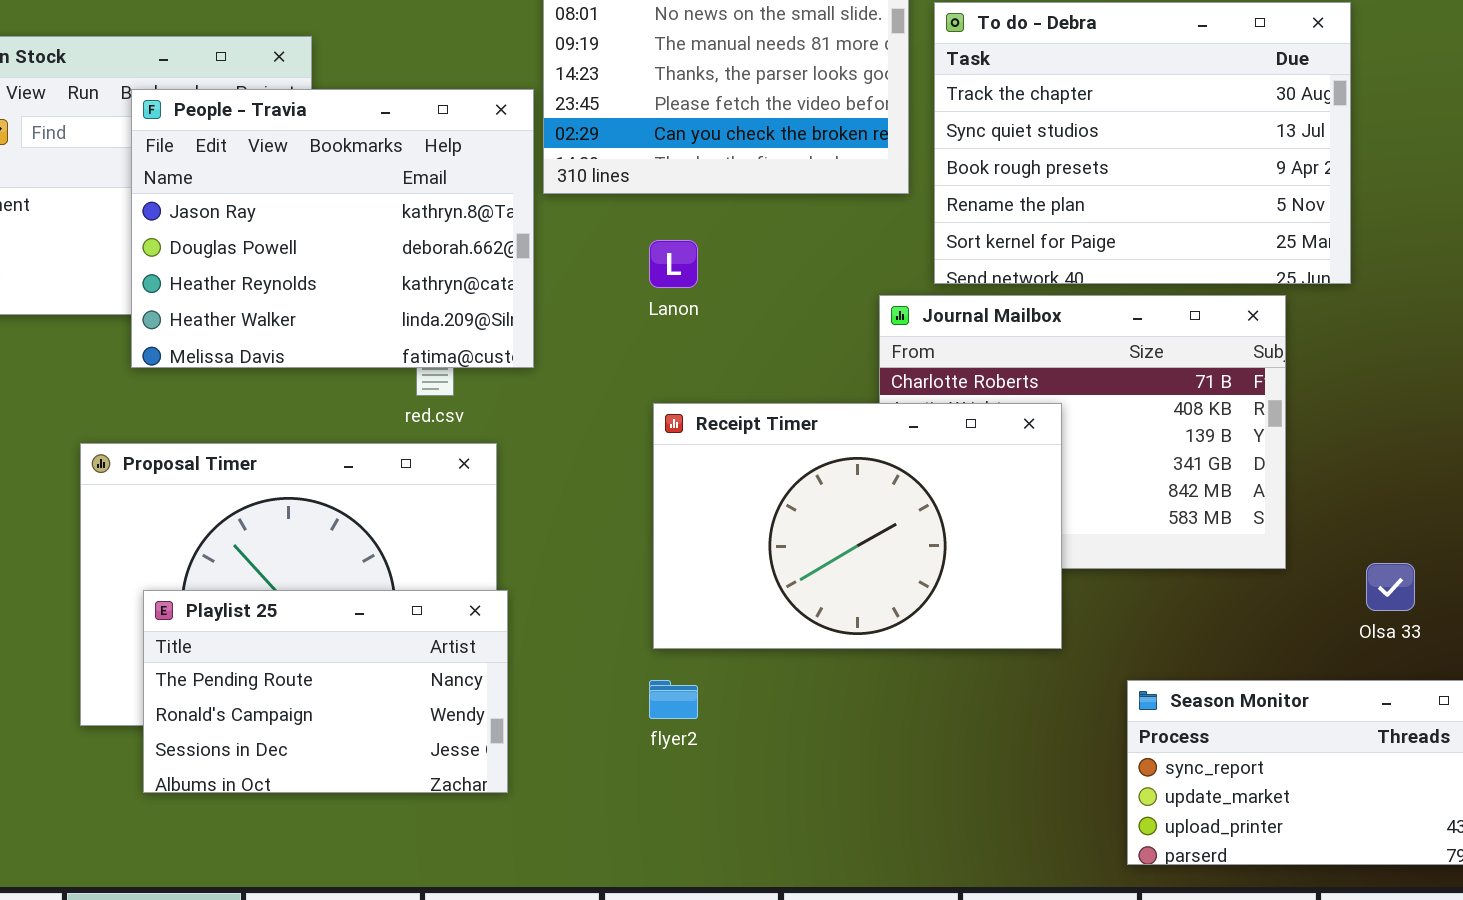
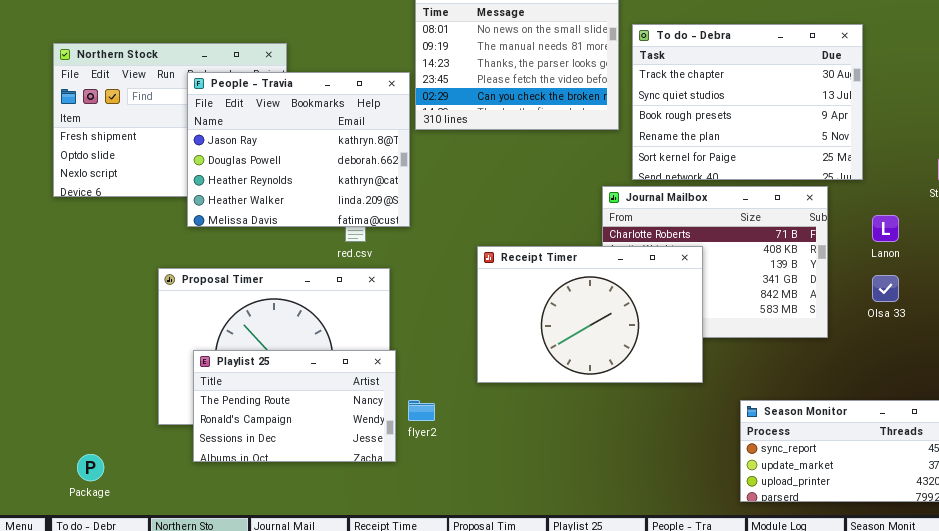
Lanon: [649,240,698,288] -> [872,215,899,242], moved
Olsa 33: [1366,563,1415,611] -> [872,275,899,302], moved
flyer2: [649,680,698,719] -> [408,400,435,421], moved

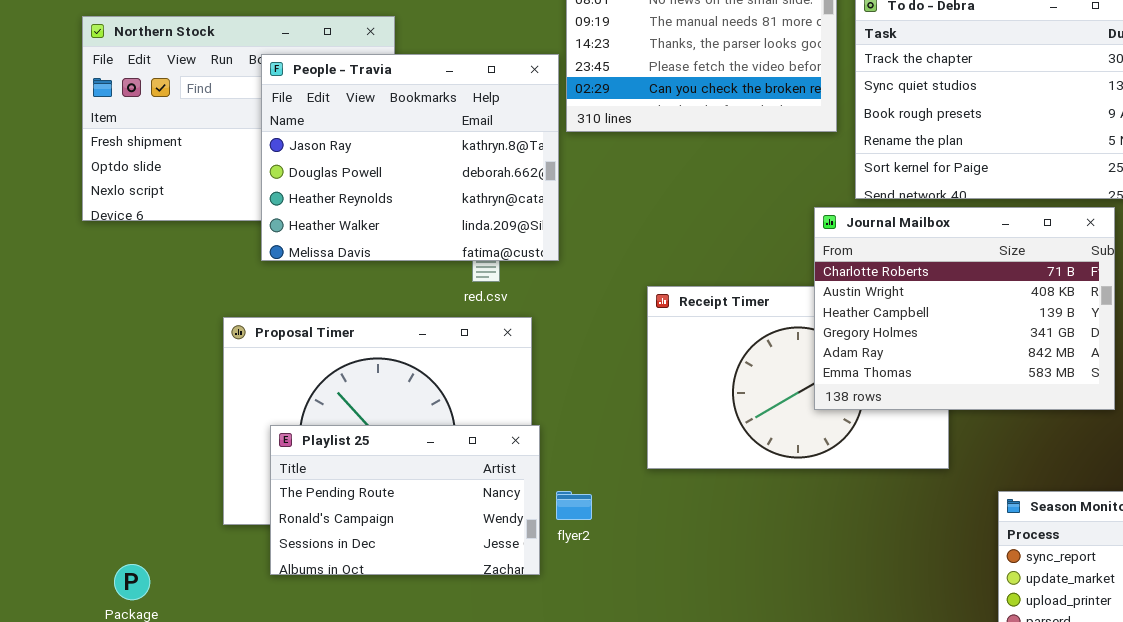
Journal Mailbox: [602,186,828,338] -> [814,207,1115,410], raised

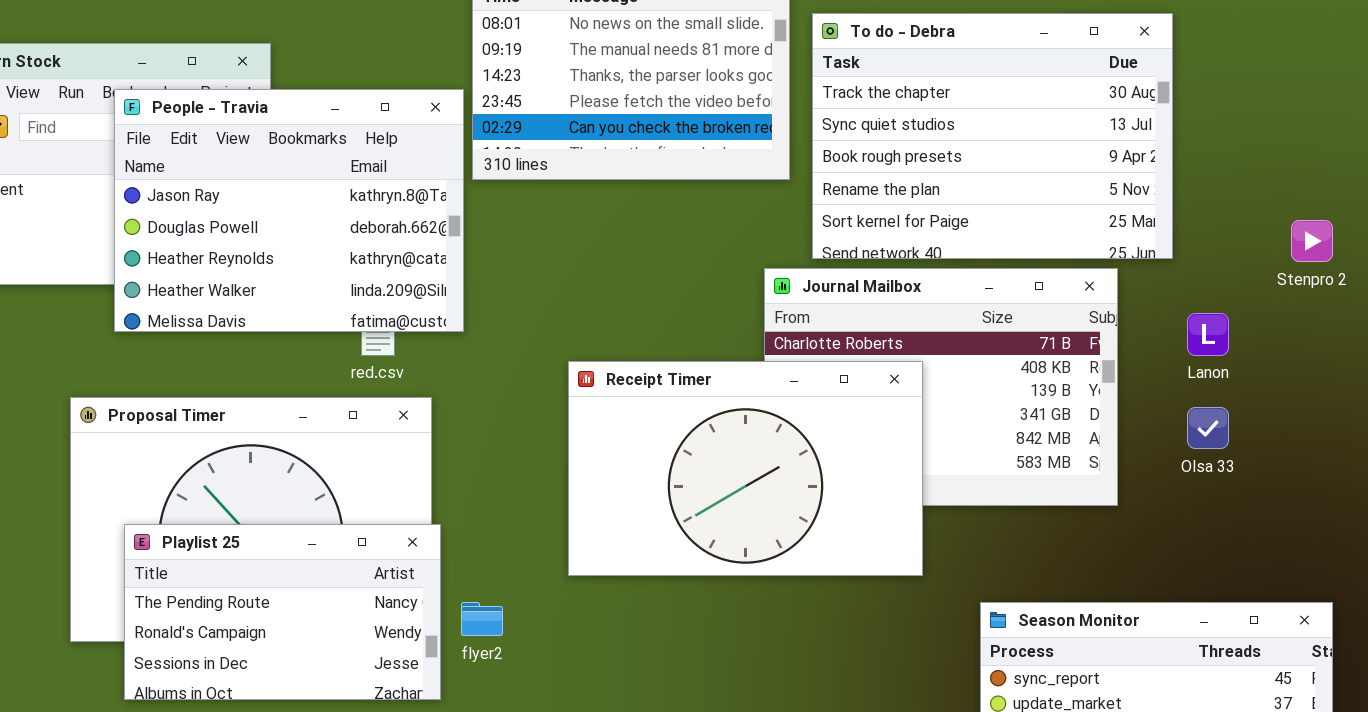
Receipt Timer: [647,286,949,469] -> [568,361,923,576], raised

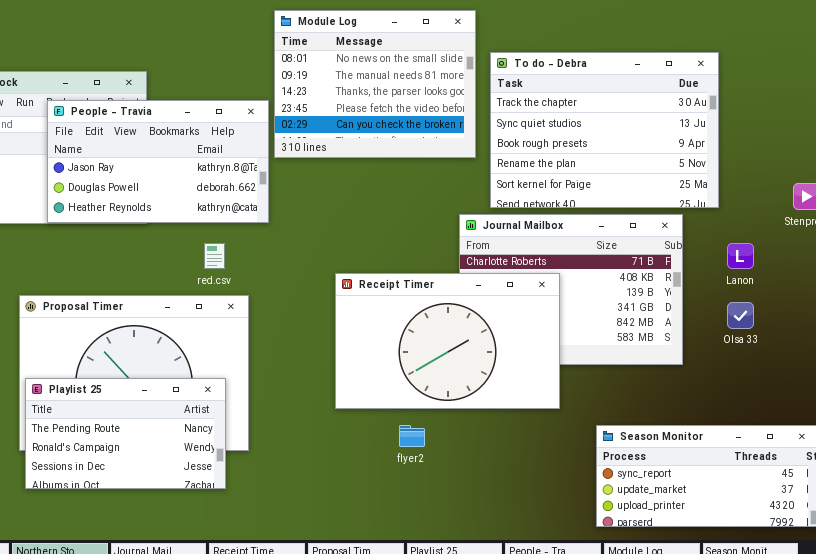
People - Travia: [114,89,464,332] -> [47,100,269,223], resized
Playlist 25: [124,524,441,700] -> [25,378,226,489], moved
flyer2: [461,602,503,636] -> [399,425,425,447], moved

